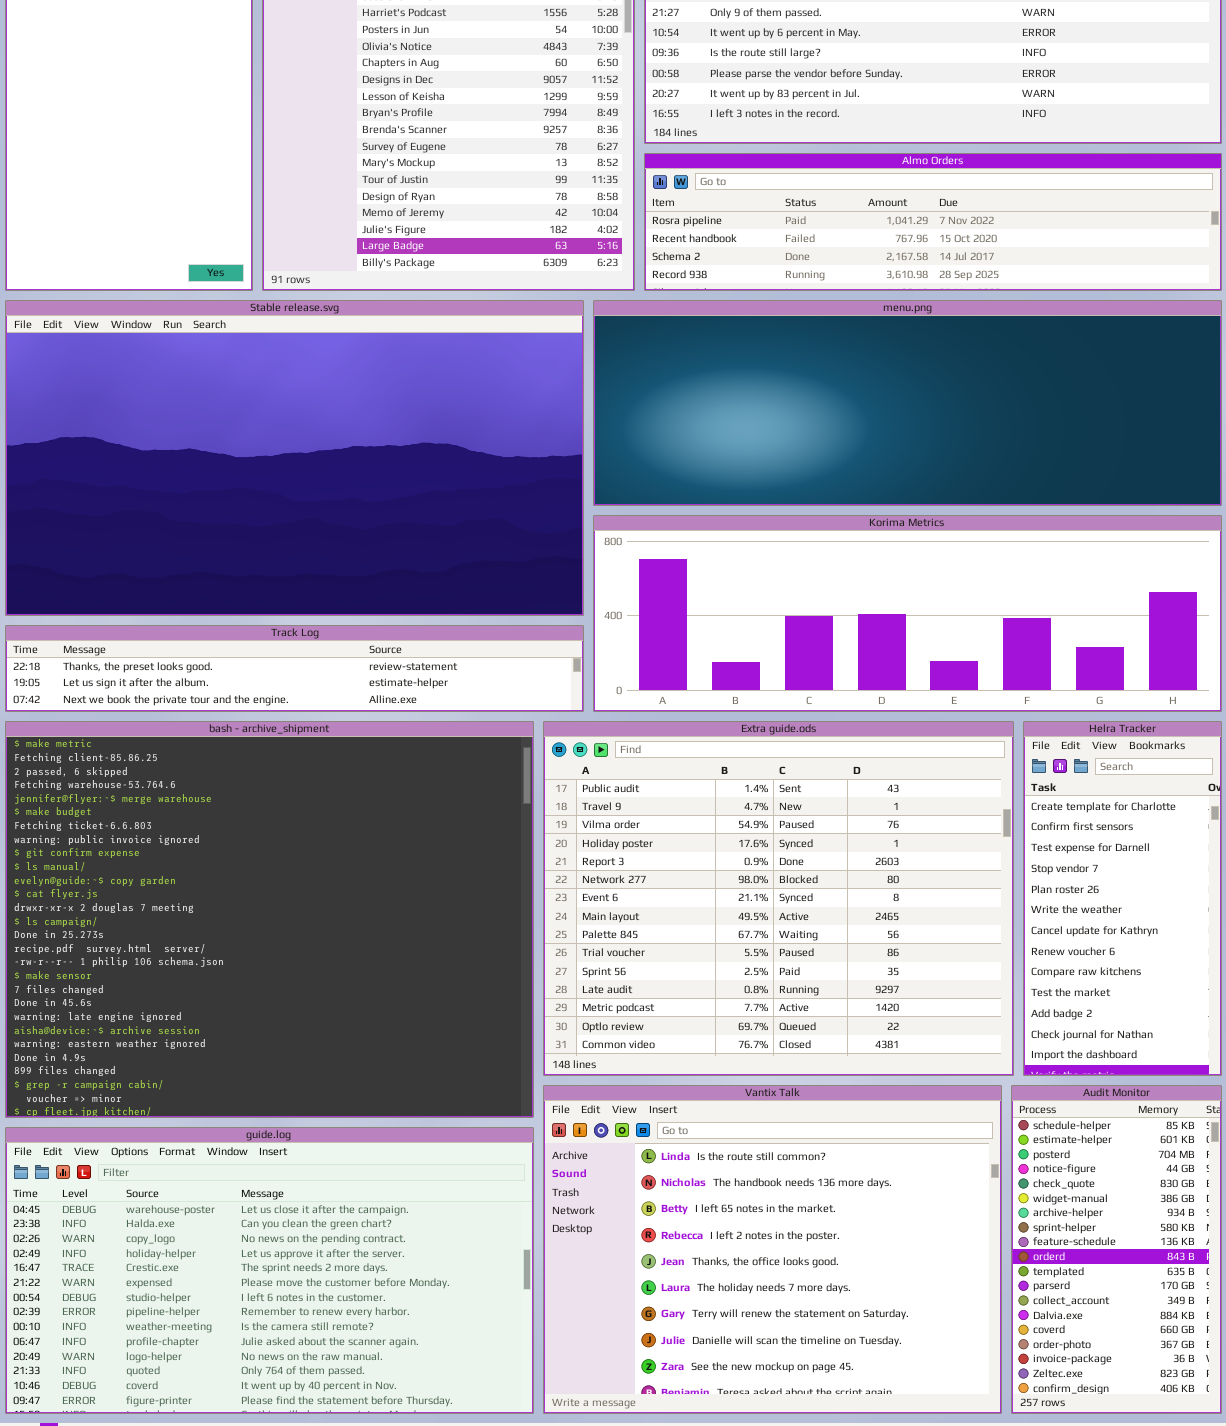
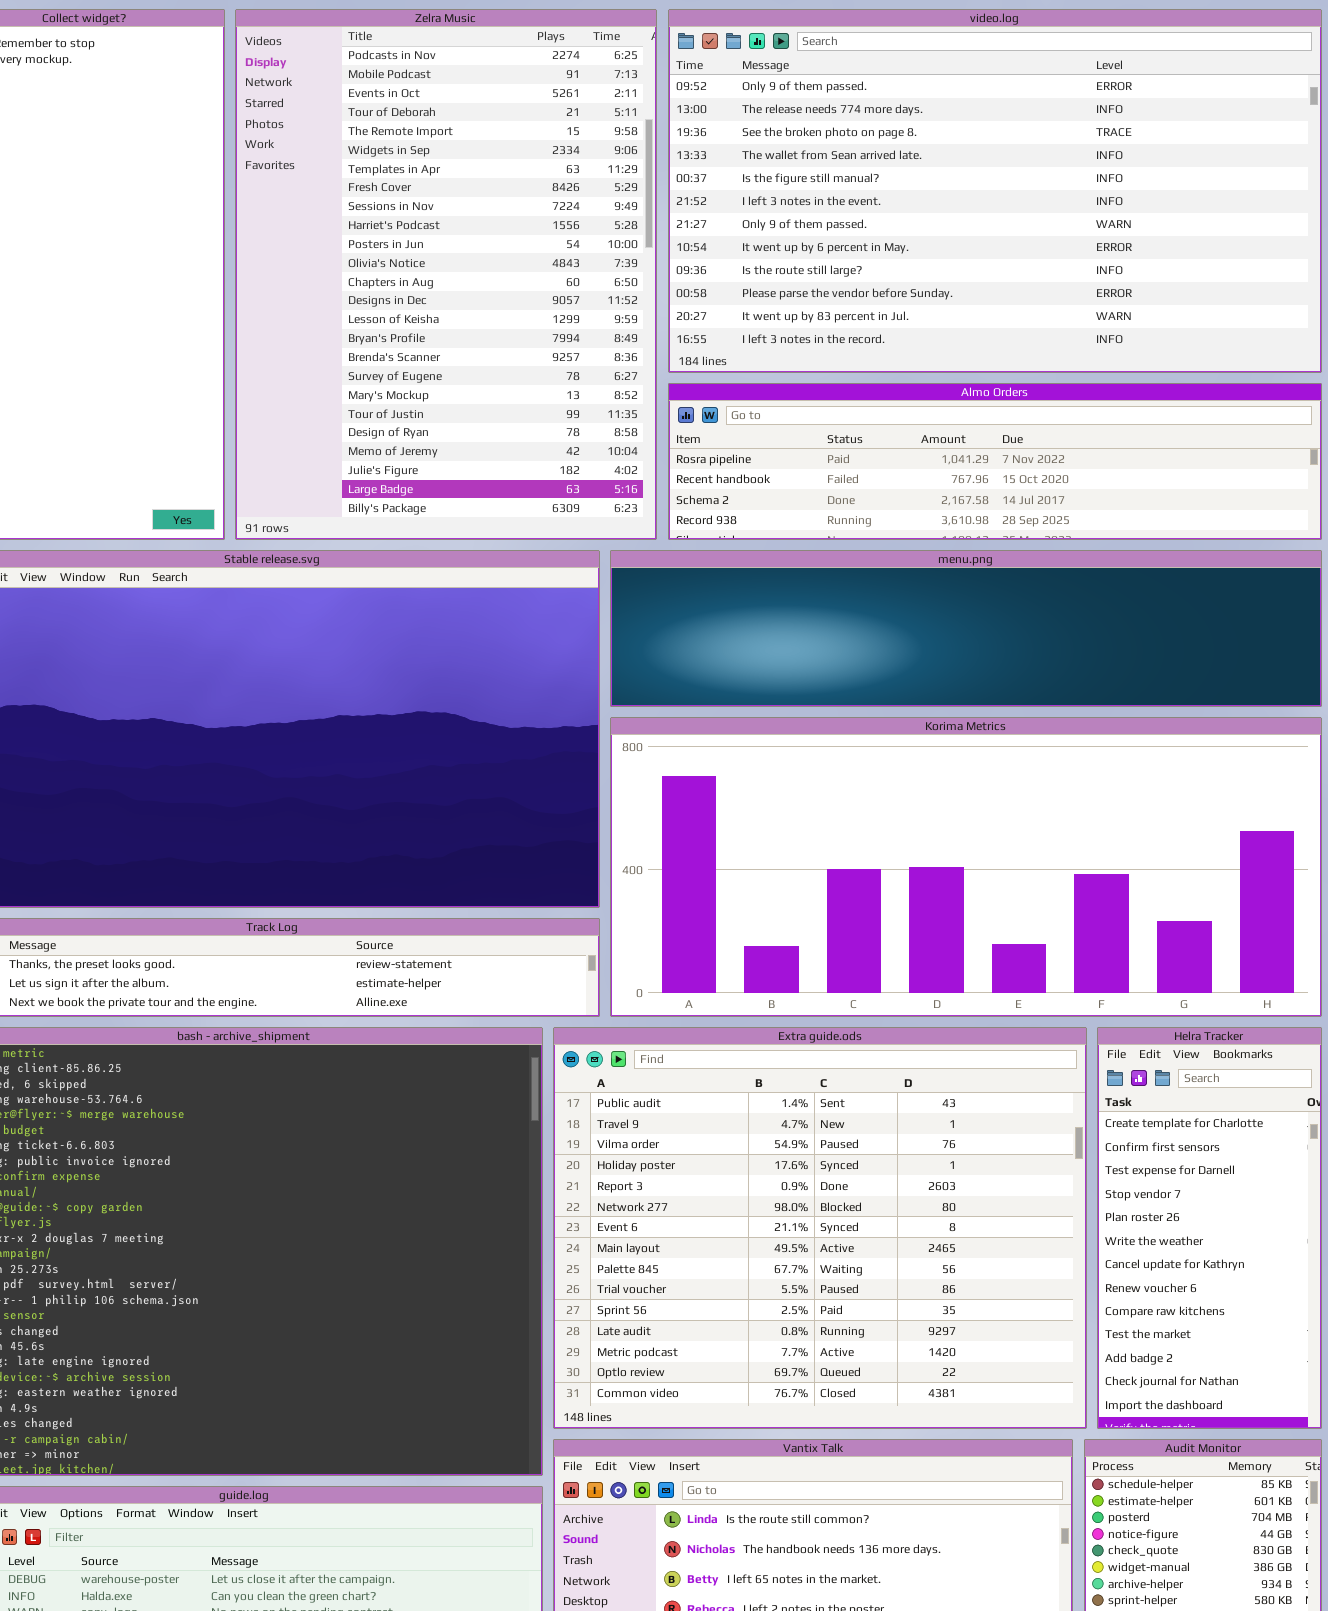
menu.png: [593,300,1222,506] -> [610,550,1322,707], resized
Korima Metrics: [593,515,1222,712] -> [610,717,1322,1017], resized

